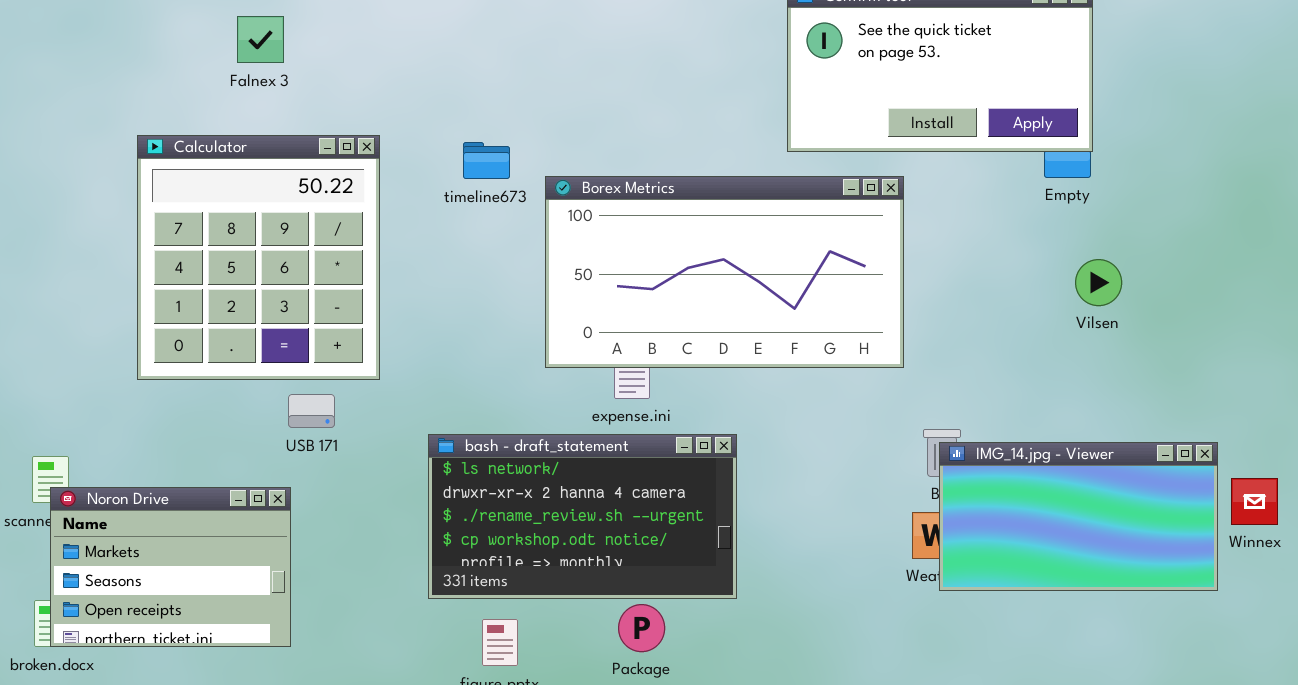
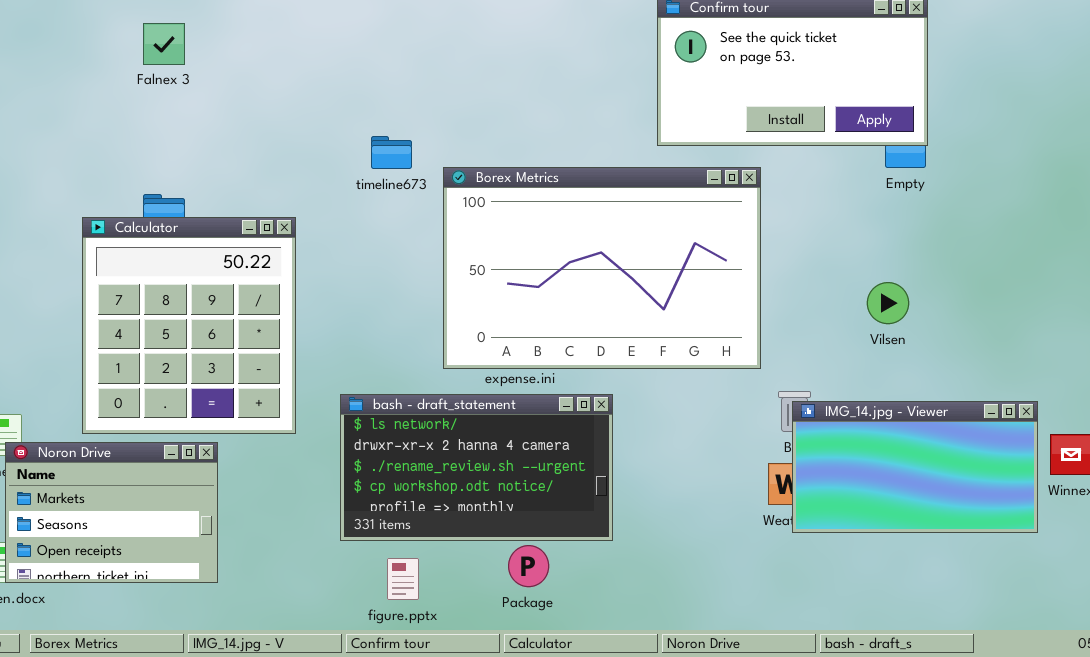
Falnex 3: [237,16,284,63] -> [143,23,185,65], moved
Calculator: [137,135,380,380] -> [82,217,296,434], moved
Borex Metrics: [545,176,904,368] -> [443,167,761,369], resized
Vilsen: [1075,259,1122,306] -> [867,282,909,324], moved

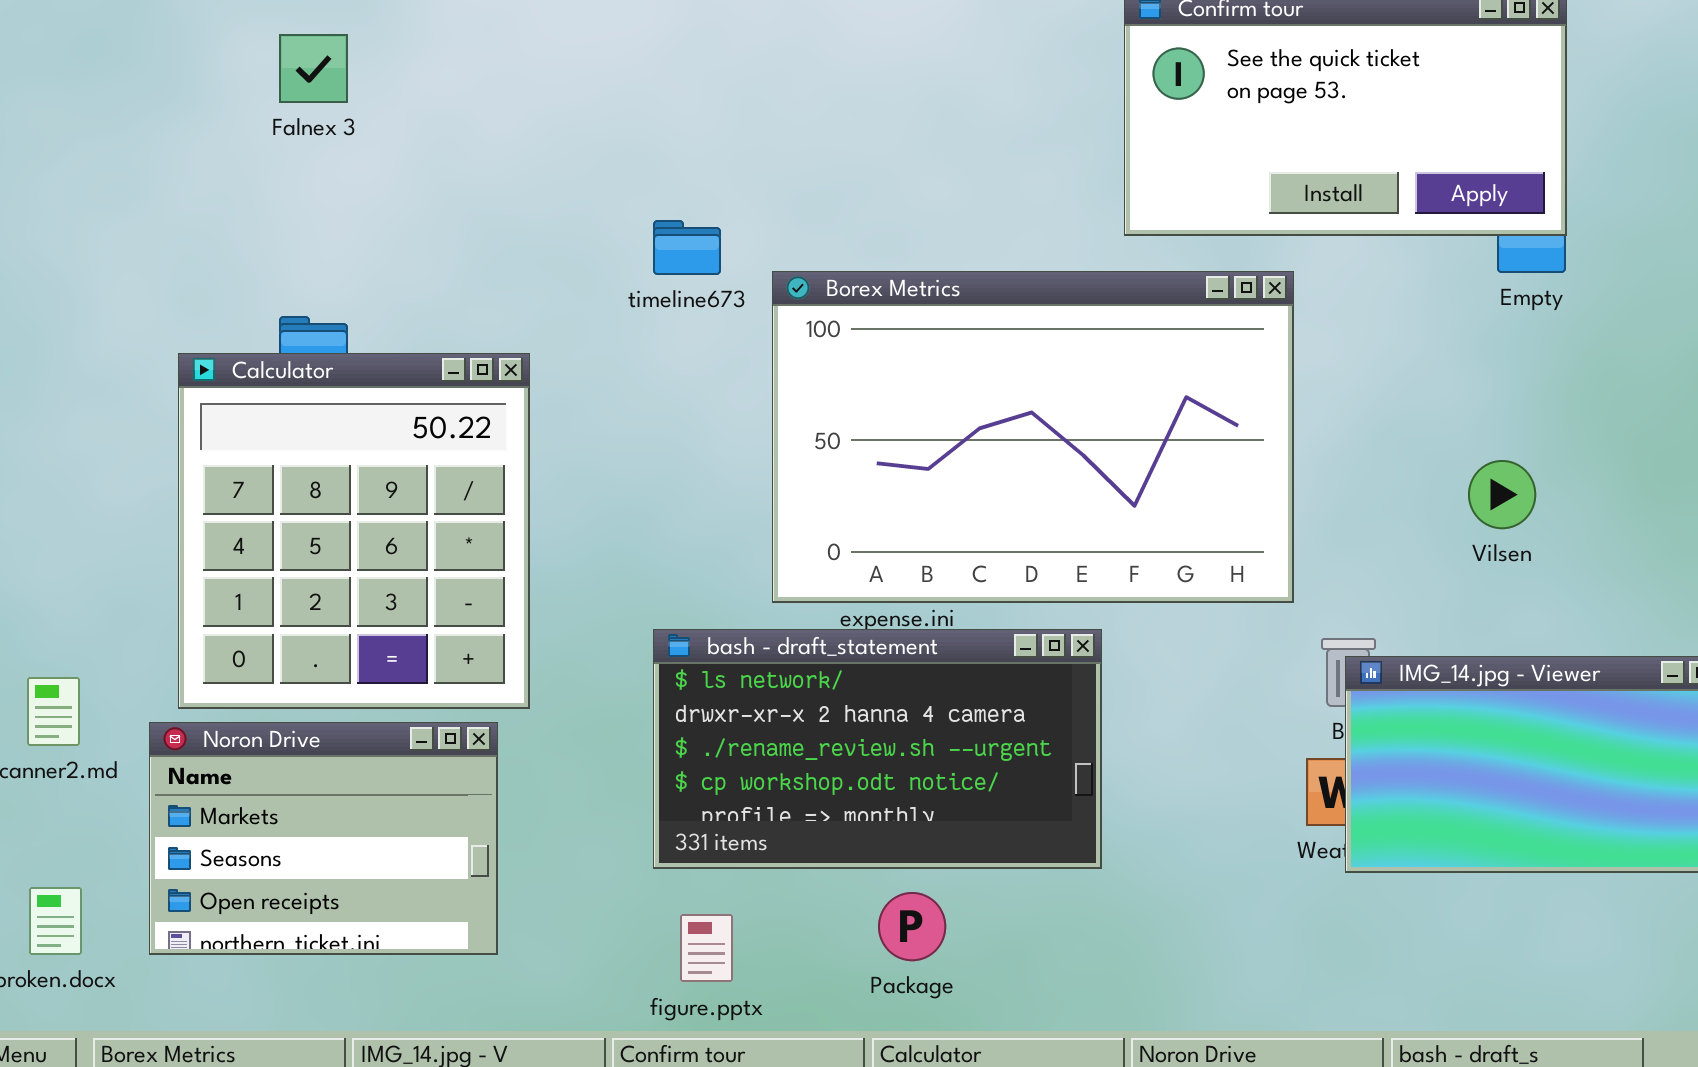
bash - draft_statement: [340,394,613,541] -> [653,629,1102,869], moved
Noron Drive: [5,442,218,583] -> [149,722,498,955], moved

